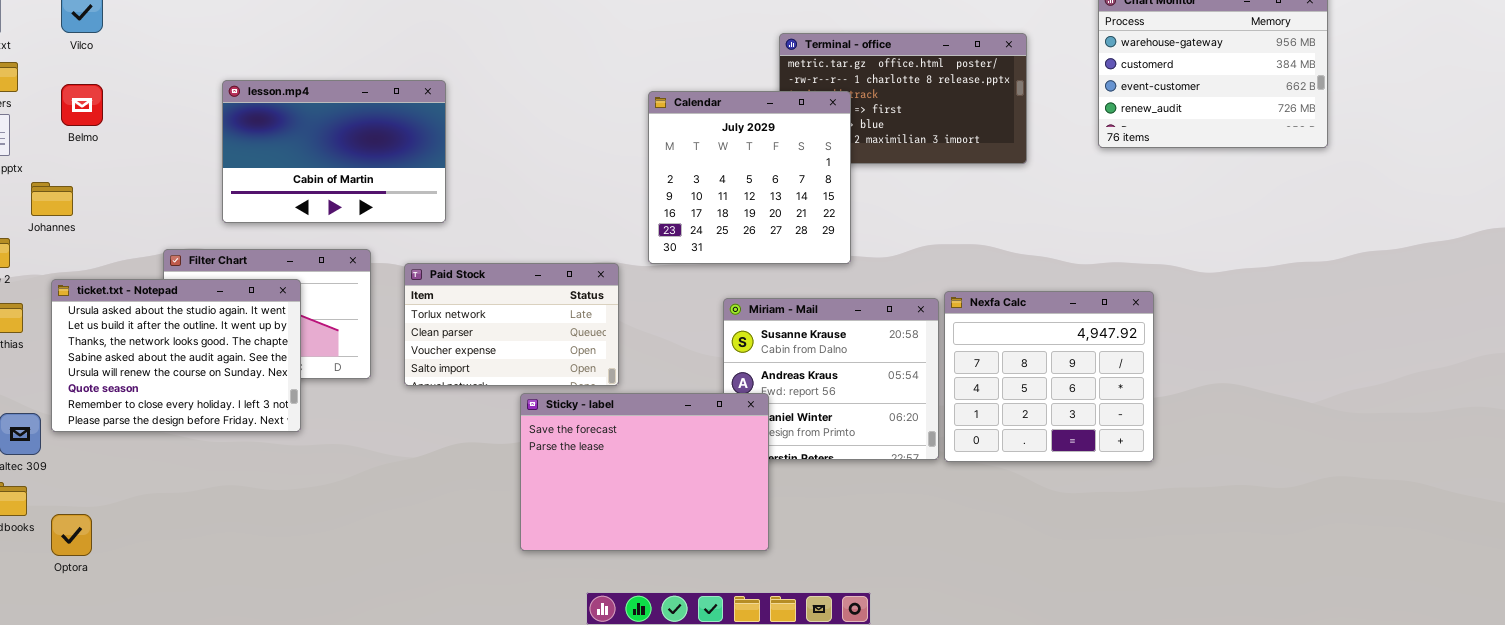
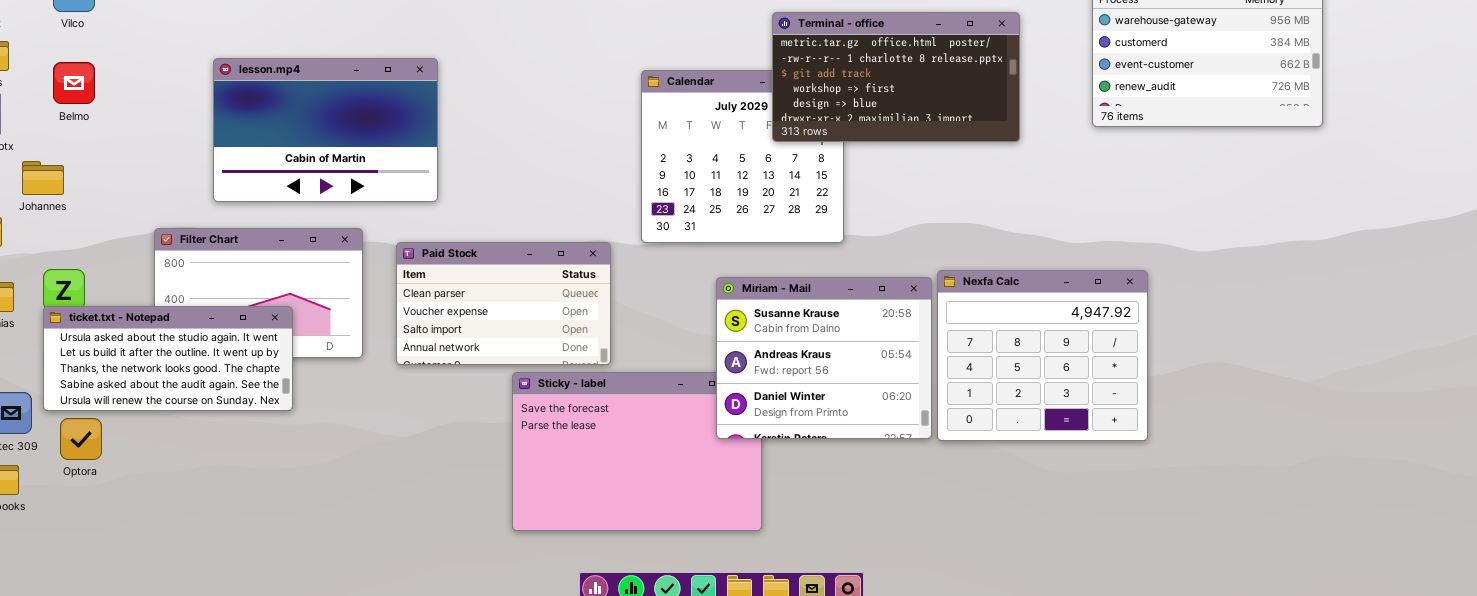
Terminal - office: [779,33,1027,164] -> [772,12,1020,142], raised
Paid Stock: [404,263,619,386] -> [396,242,611,365], scrolled down 1 row
ticket.txt - Notepad: [51,279,301,432] -> [43,306,293,411], resized
Miriam - Mail: [723,298,939,460] -> [716,277,932,439], raised
Optora: [51,514,92,556] -> [60,418,102,460], moved

